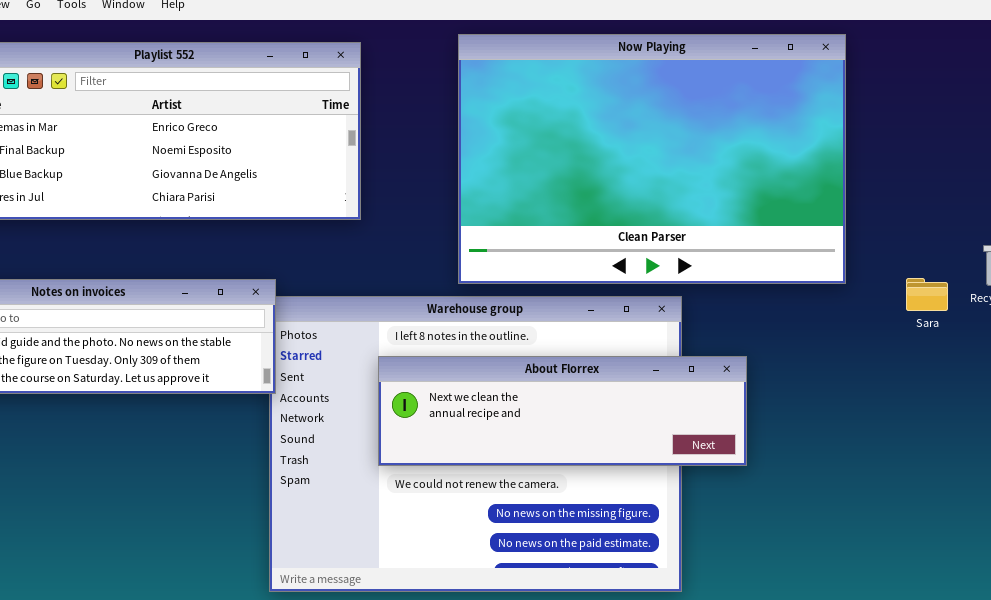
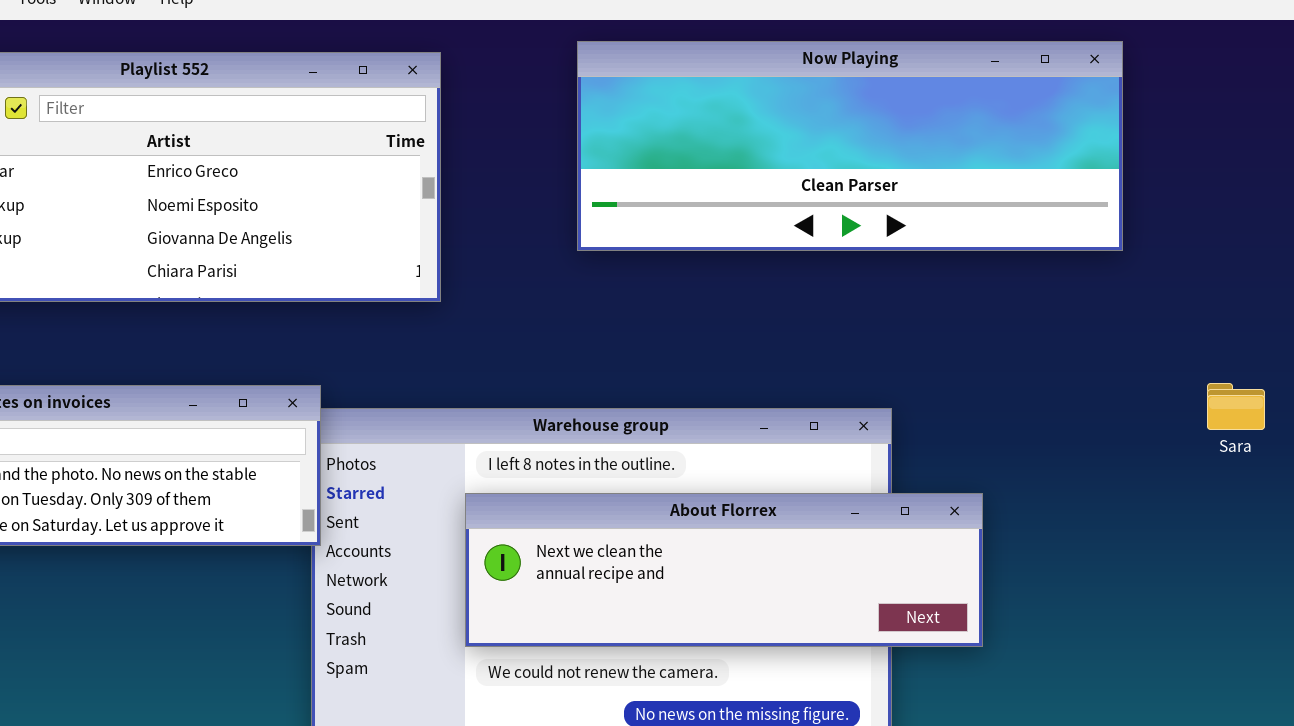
Now Playing: [458,34,846,284] -> [577,41,1123,251], resized

